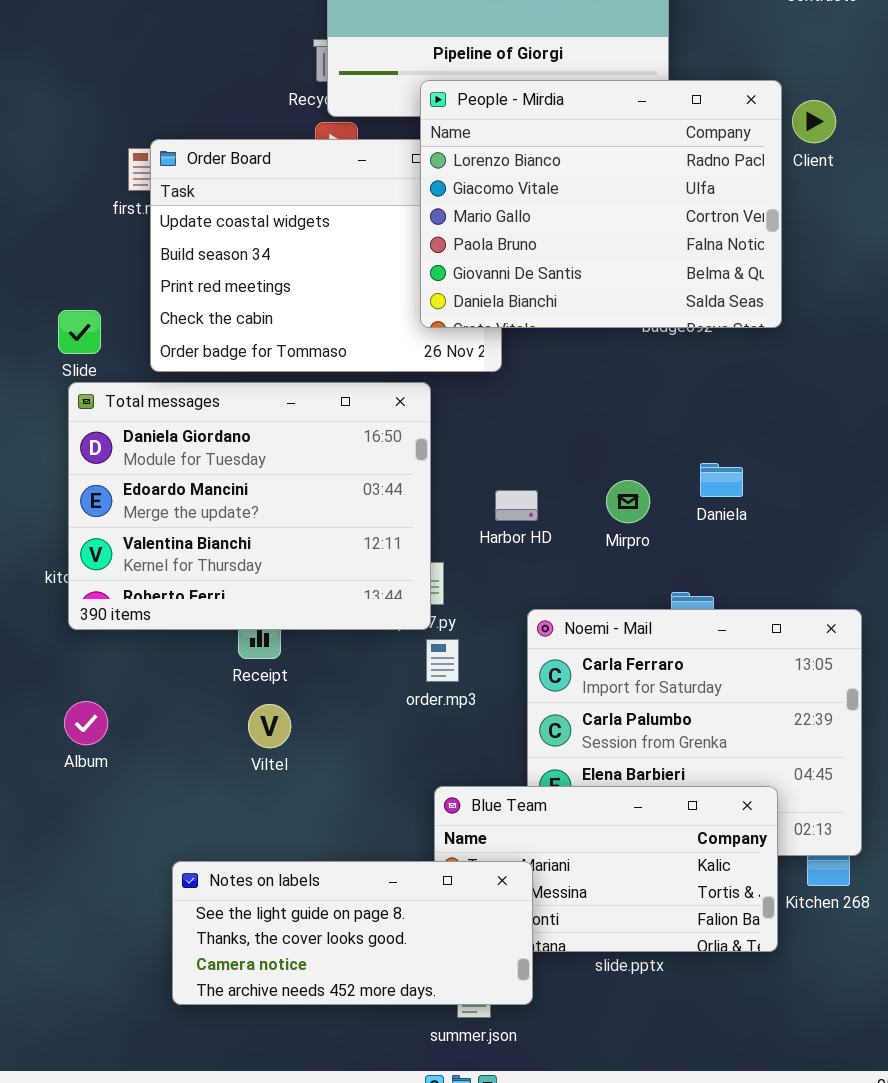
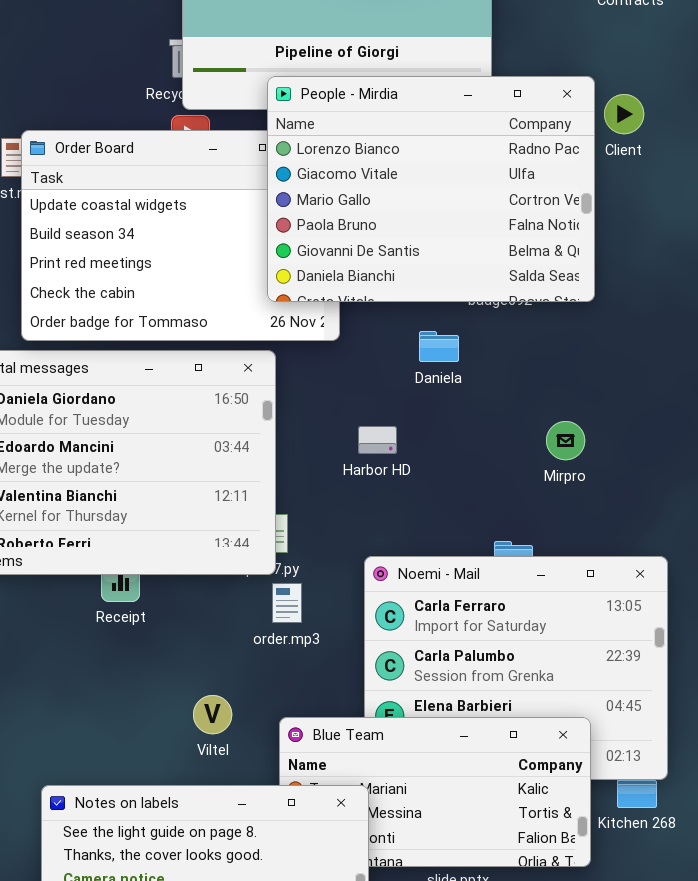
Daniela: [700,463,743,497] -> [419,331,459,362], moved
Mirpro: [606,480,650,523] -> [546,421,585,460], moved
Harbor HD: [495,490,538,521] -> [358,426,397,454], moved
Viltel: [248,704,291,748] -> [193,695,232,734], moved

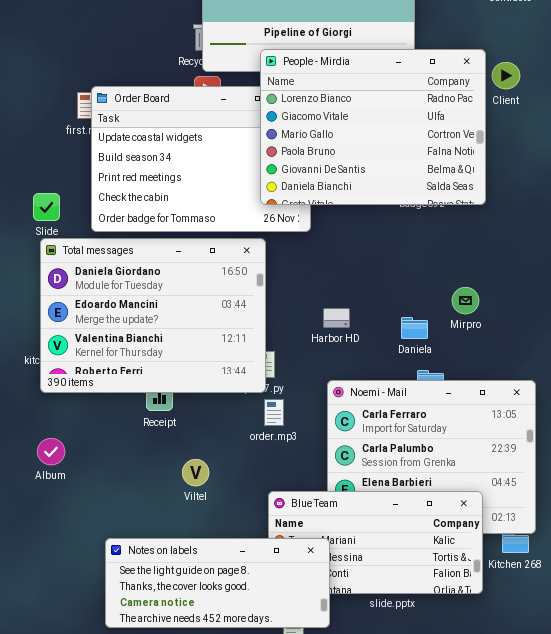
Daniela: [419,331,459,362] -> [401,317,428,339], moved
Harbor HD: [358,426,397,454] -> [323,308,350,328], moved
Viltel: [193,695,232,734] -> [182,459,209,486], moved

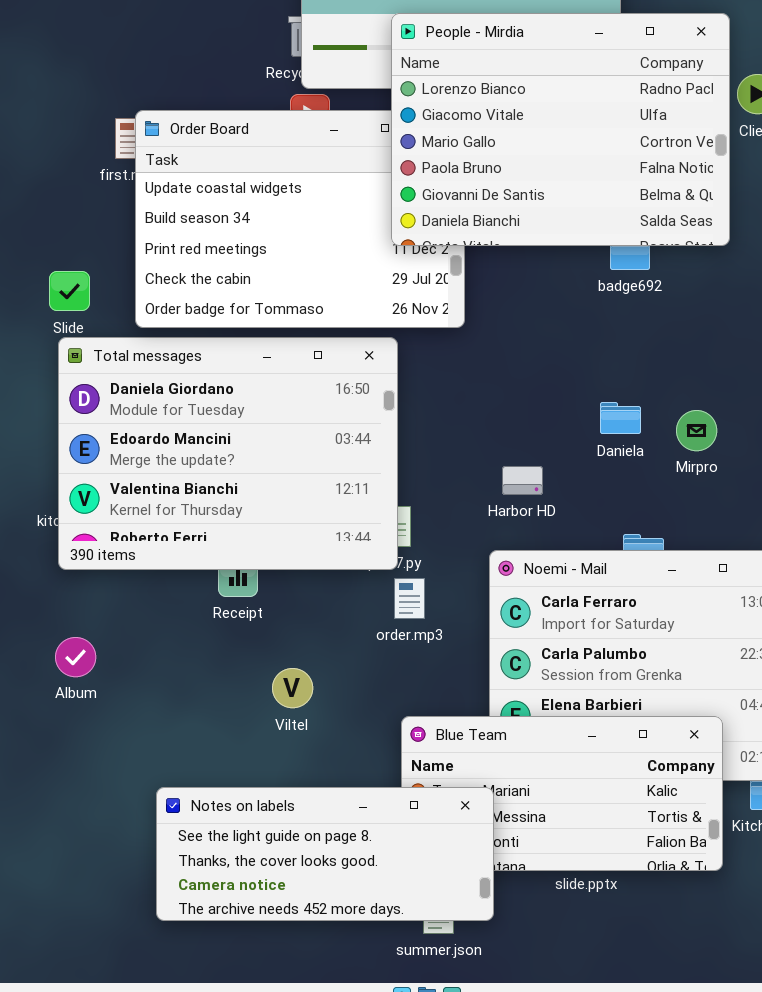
People - Mirdia: [260,49,486,205] -> [391,13,730,246], moved
Harbor HD: [323,308,350,328] -> [502,466,543,495], moved
Daniela: [401,317,428,339] -> [600,402,641,434], moved

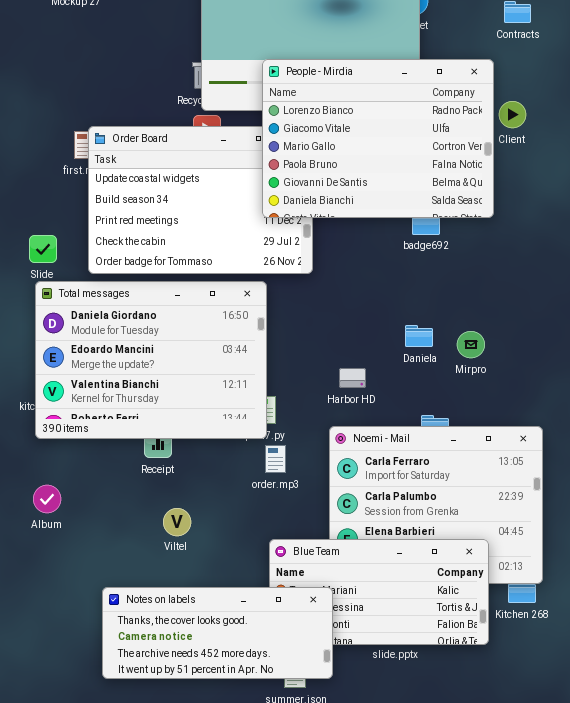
Viltel: [272,668,313,708] -> [163,508,191,536], moved
Notes on labels: [156,787,494,921] -> [102,587,333,679], scrolled down 1 row

